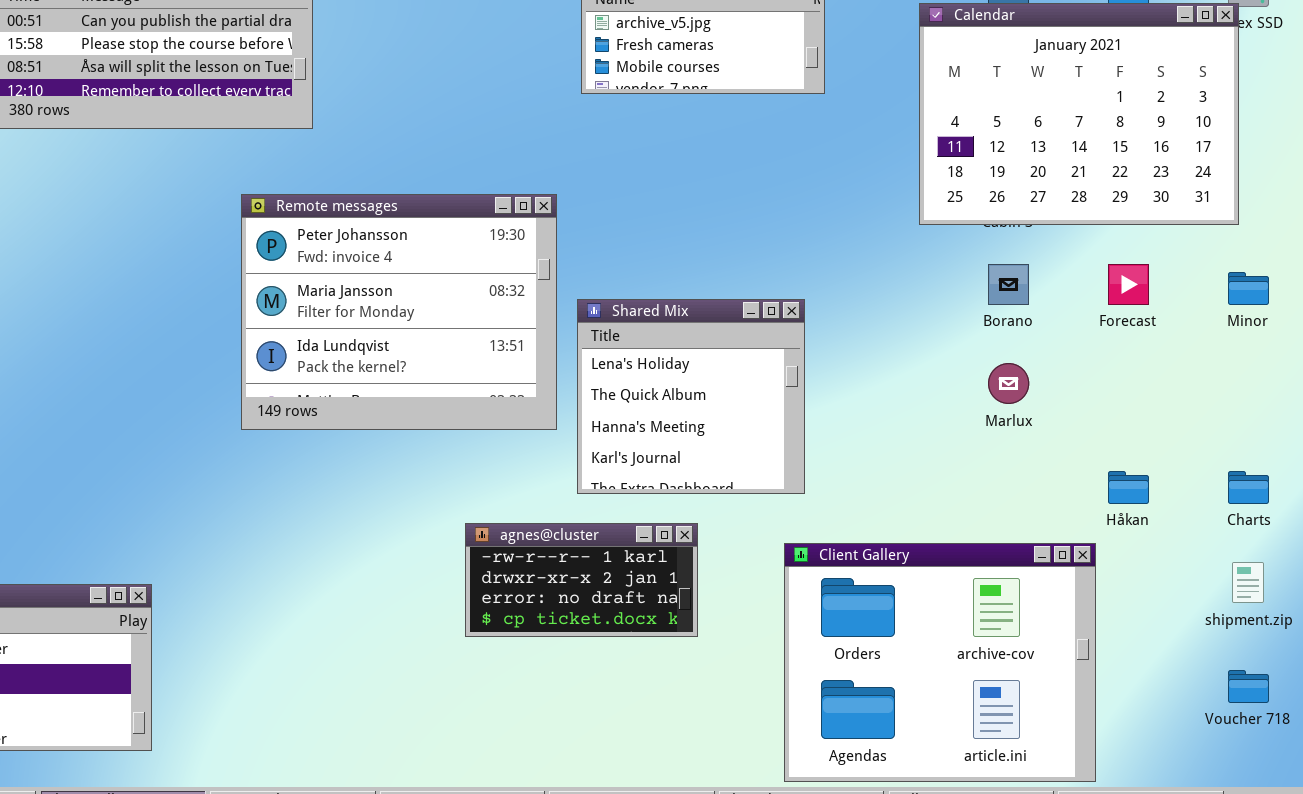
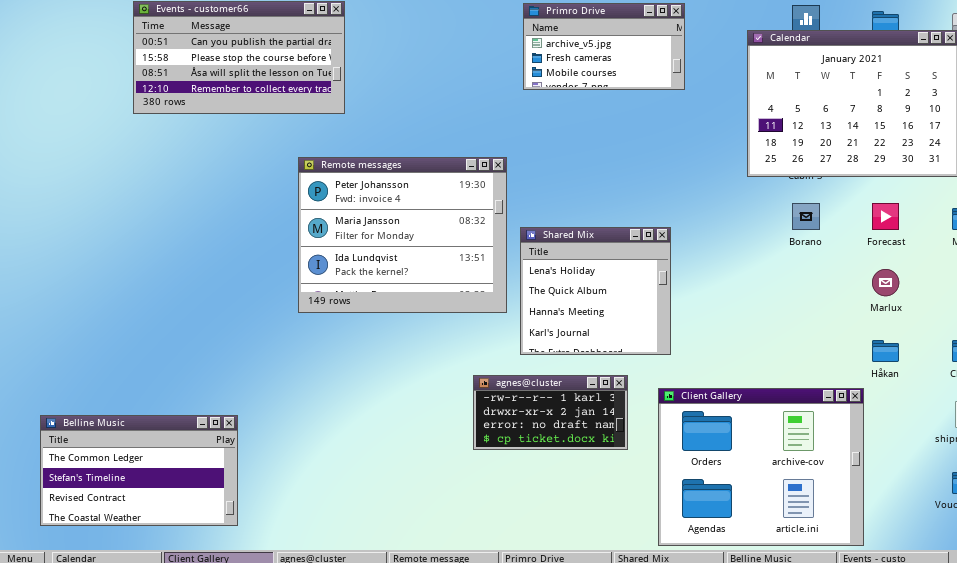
Marlux: [988,363,1029,404] -> [872,269,899,296], moved
agnes@cluster: [465,523,698,637] -> [473,375,628,450], moved

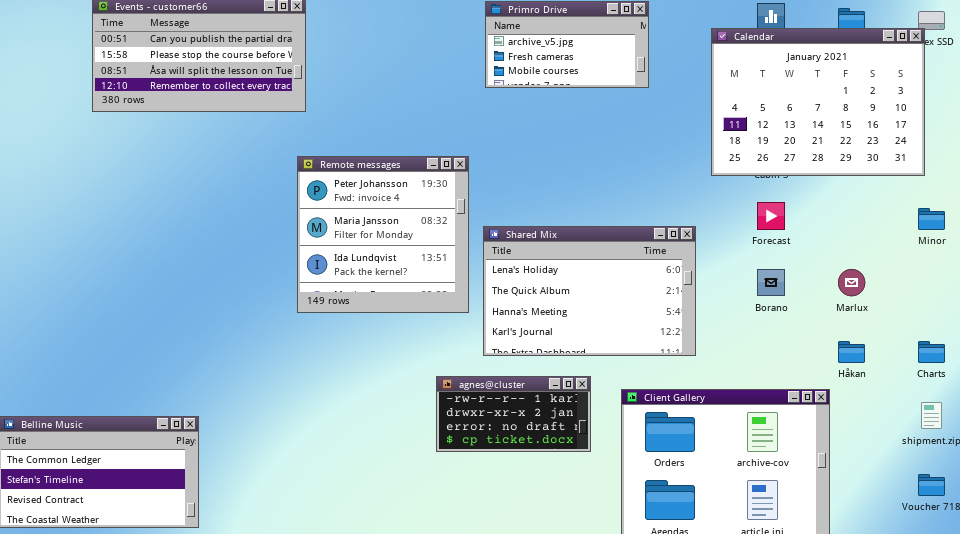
Remote messages: [298,157,507,313] -> [297,156,469,313], resized
Borano: [792,203,820,230] -> [757,269,785,296], moved
Forecast: [872,203,899,230] -> [757,202,785,230], moved
Shared Mix: [520,227,671,355] -> [483,226,696,356], resized

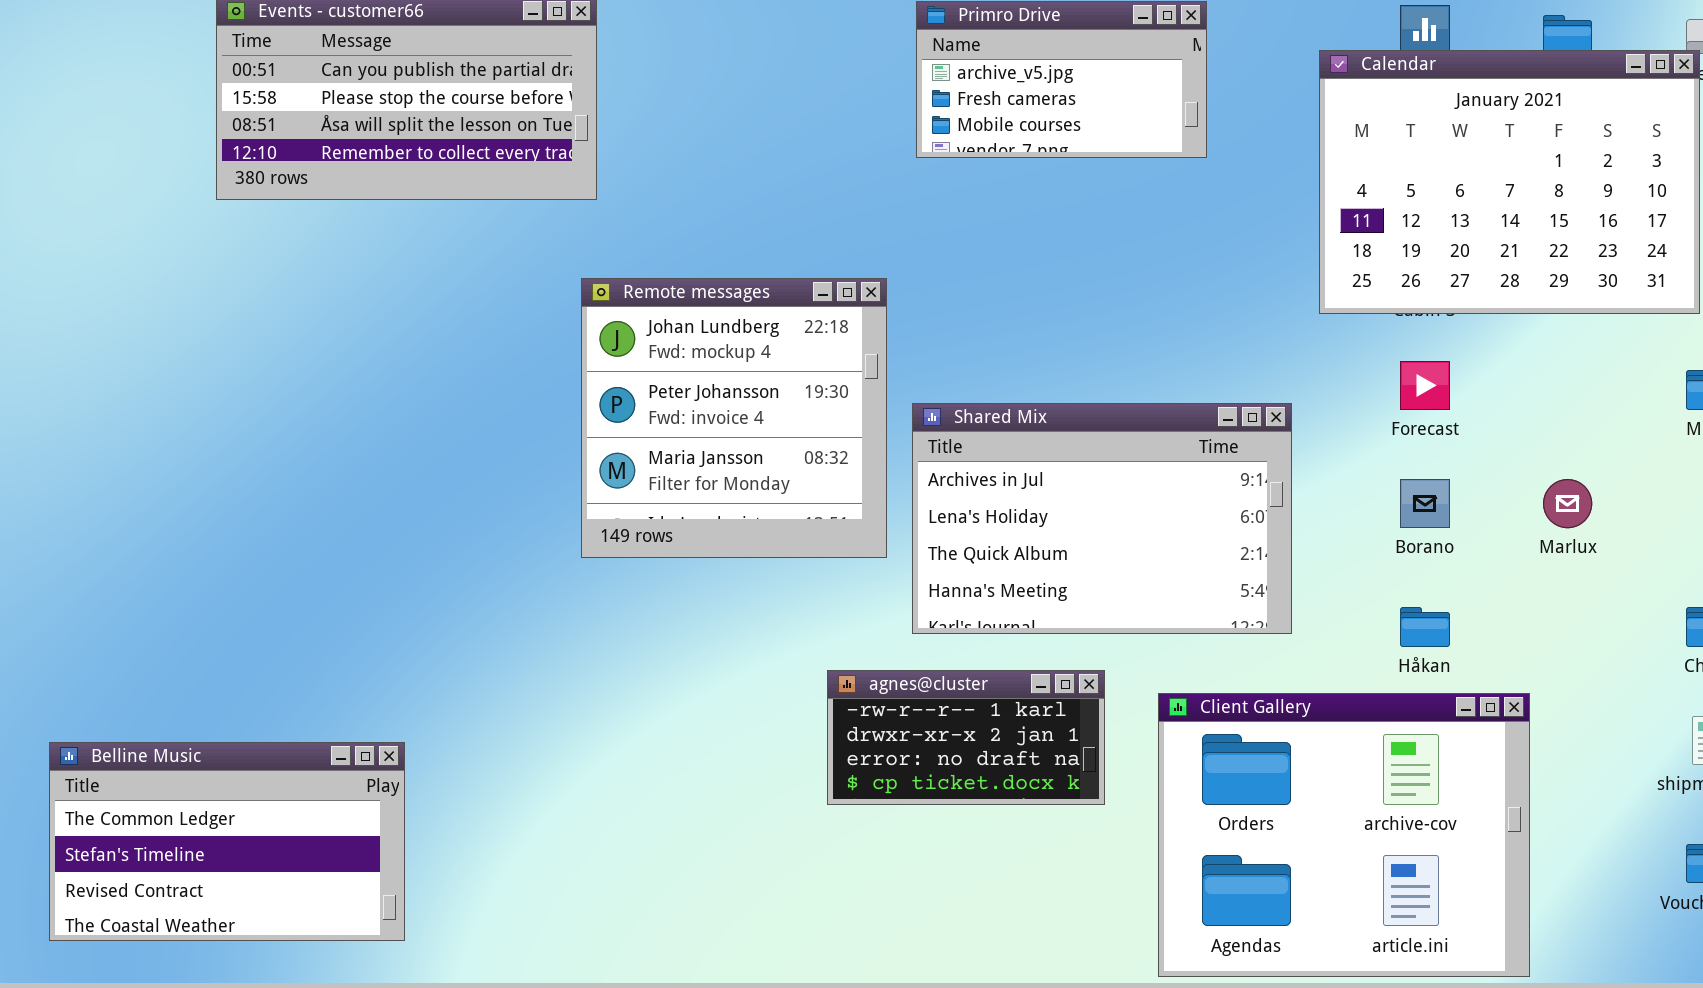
Remote messages: [297,156,469,313] -> [581,278,887,558], scrolled up 1 row
Shared Mix: [483,226,696,356] -> [912,403,1292,634], scrolled up 1 row
Håkan: [838,341,865,363] -> [1400,607,1450,647], moved

